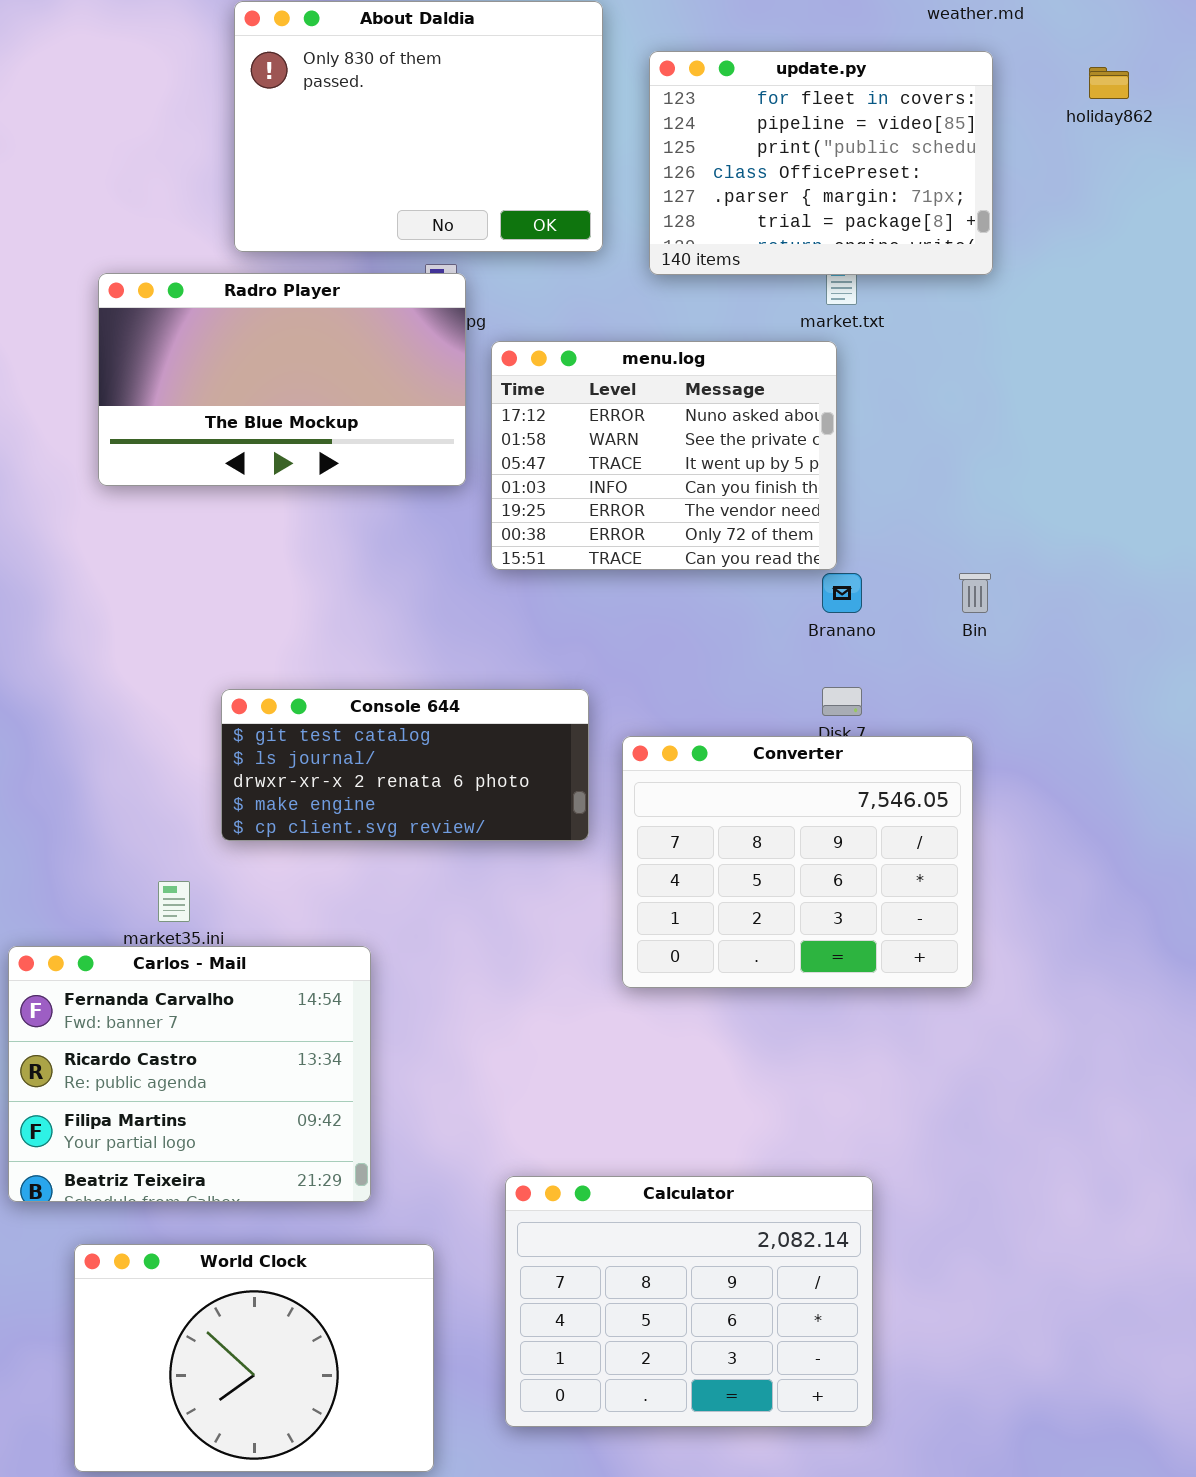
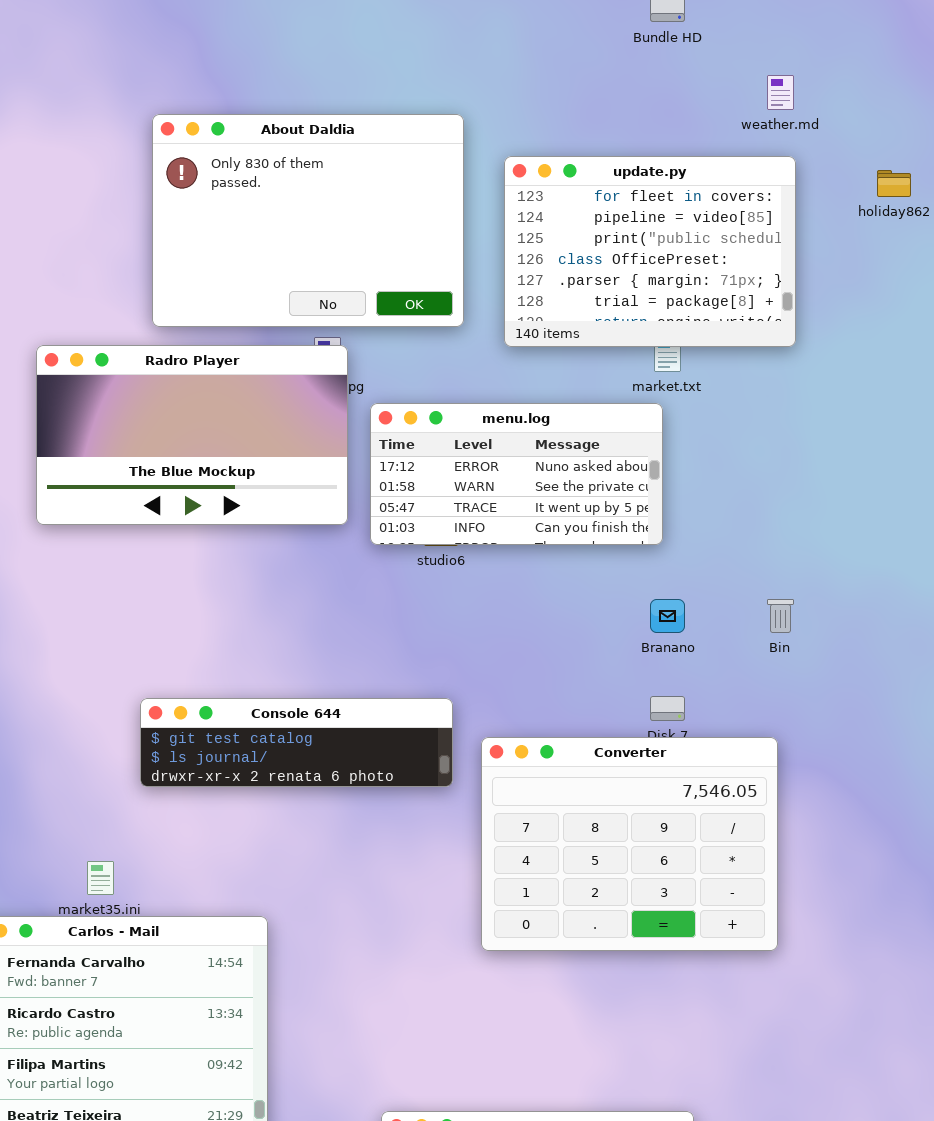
menu.log: [491,341,837,570] -> [370,403,663,545], resized
Console 644: [221,689,589,841] -> [140,698,453,787], resized

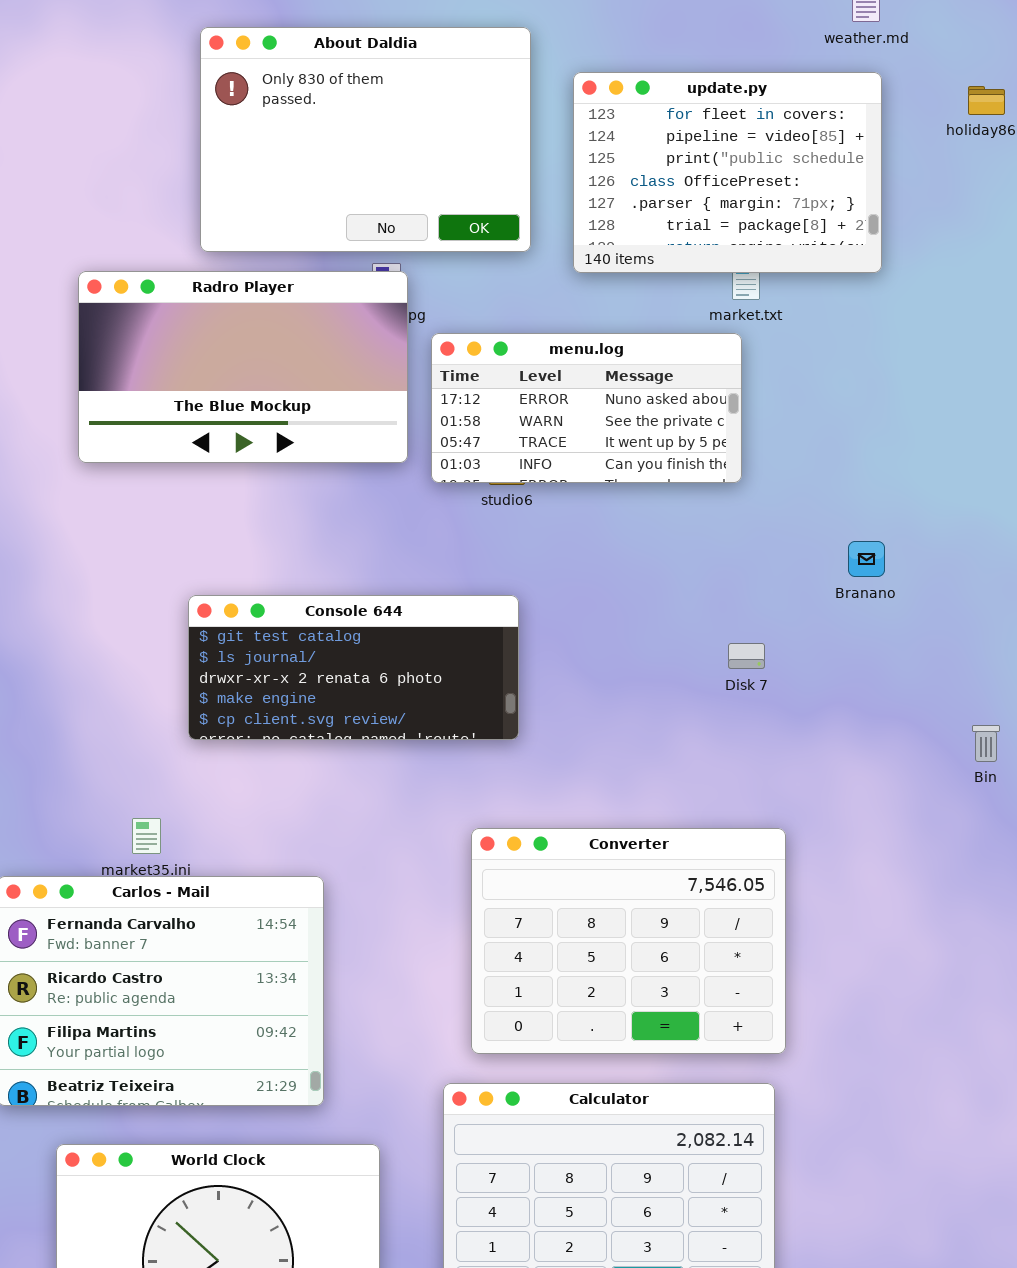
Branano: [650,599,685,633] -> [848,541,885,577], moved
Bin: [767,599,794,633] -> [972,725,1000,762], moved
Console 644: [140,698,453,787] -> [188,595,519,740], resized
Converter: [481,737,778,951] -> [471,828,786,1054], moved

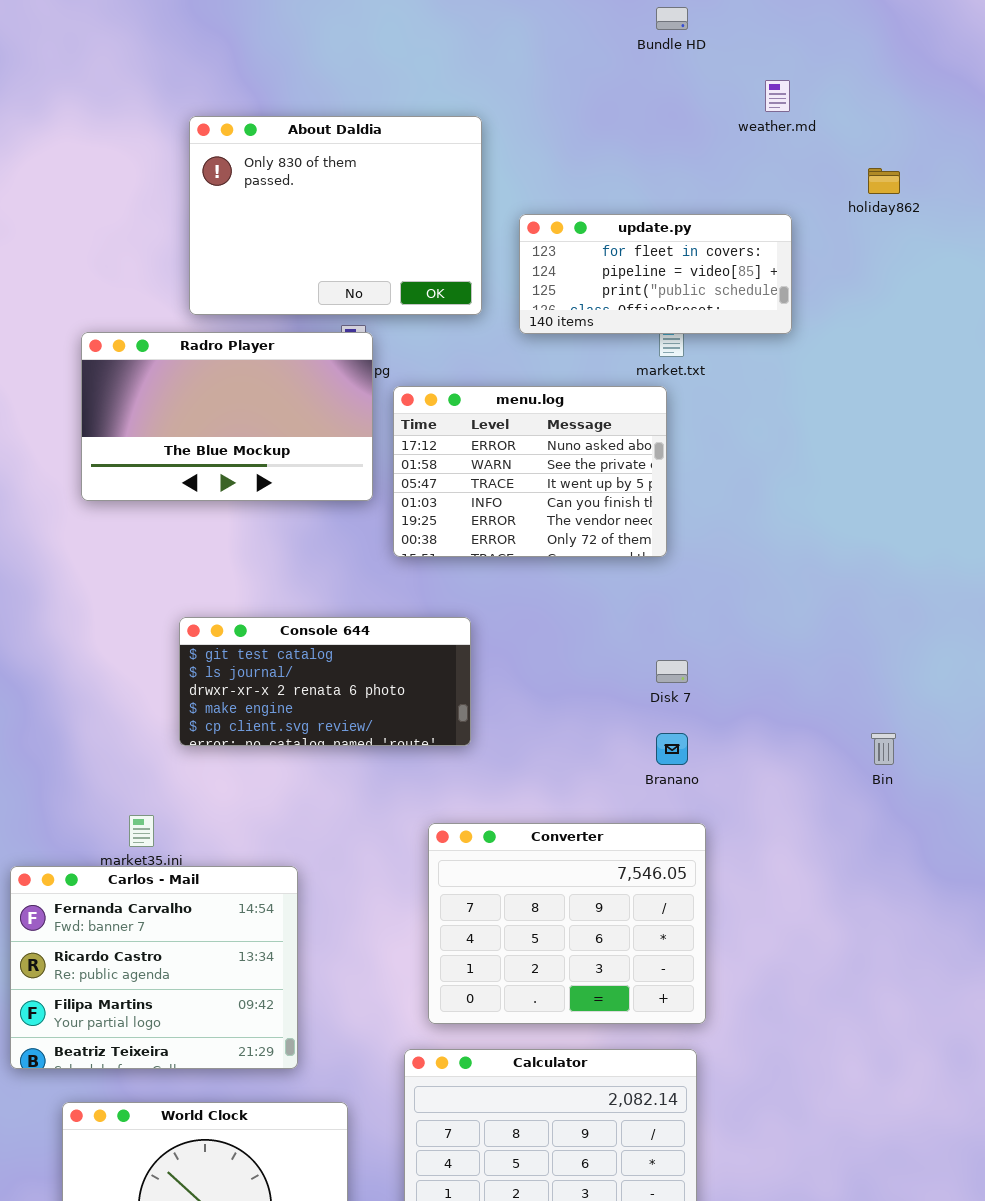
update.py: [573,72,882,273] -> [519,214,792,334], resized
menu.log: [431,333,742,483] -> [393,386,667,557], resized
Branano: [848,541,885,577] -> [656,733,688,765], moved

